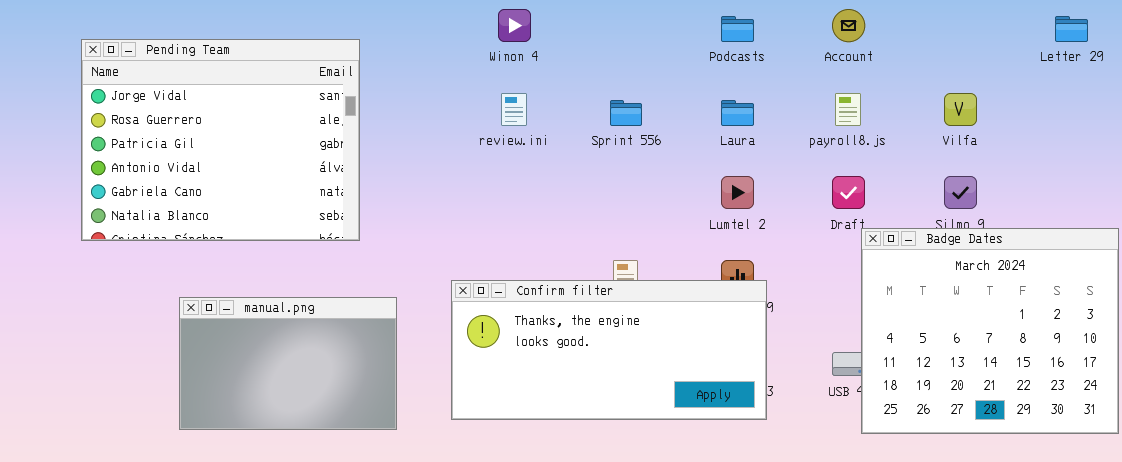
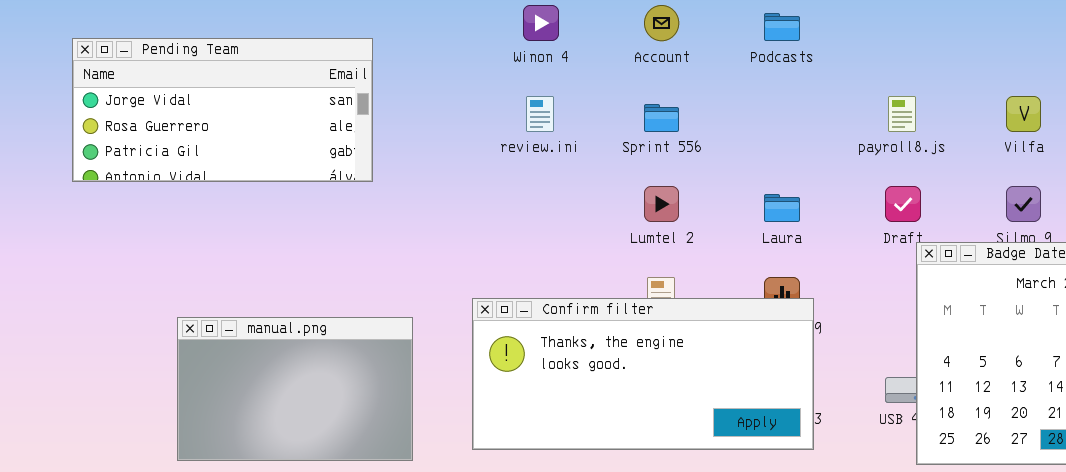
Account: [832,9,865,42] -> [644,5,679,41], moved
Pending Team: [81,39,360,241] -> [72,38,373,182], resized
Laura: [721,100,754,126] -> [764,194,800,222], moved
Lumtel 2: [721,176,754,209] -> [644,186,679,222], moved

